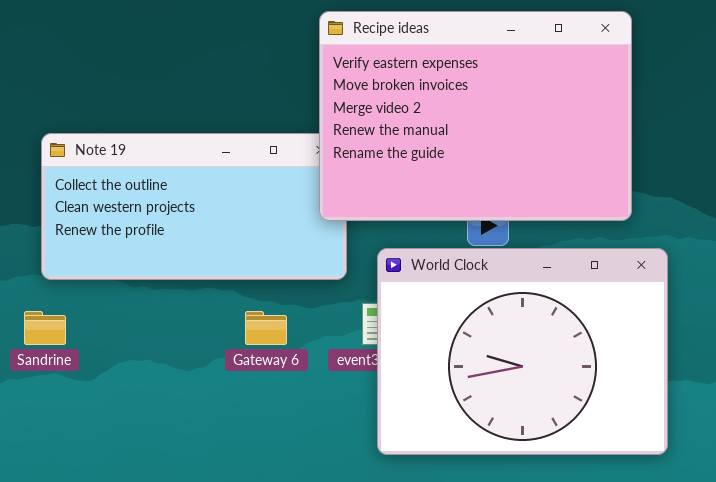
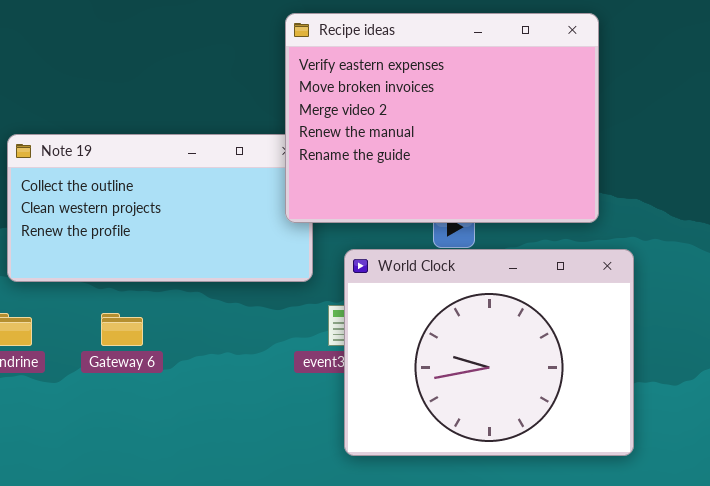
Gateway 6: [245,311,287,345] -> [101,313,143,346], moved

